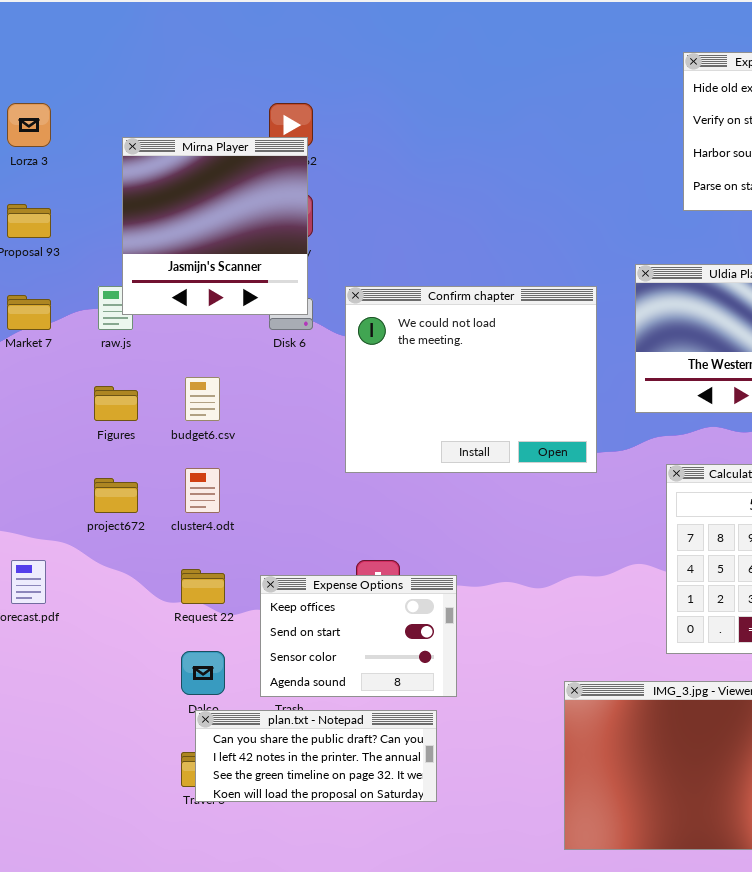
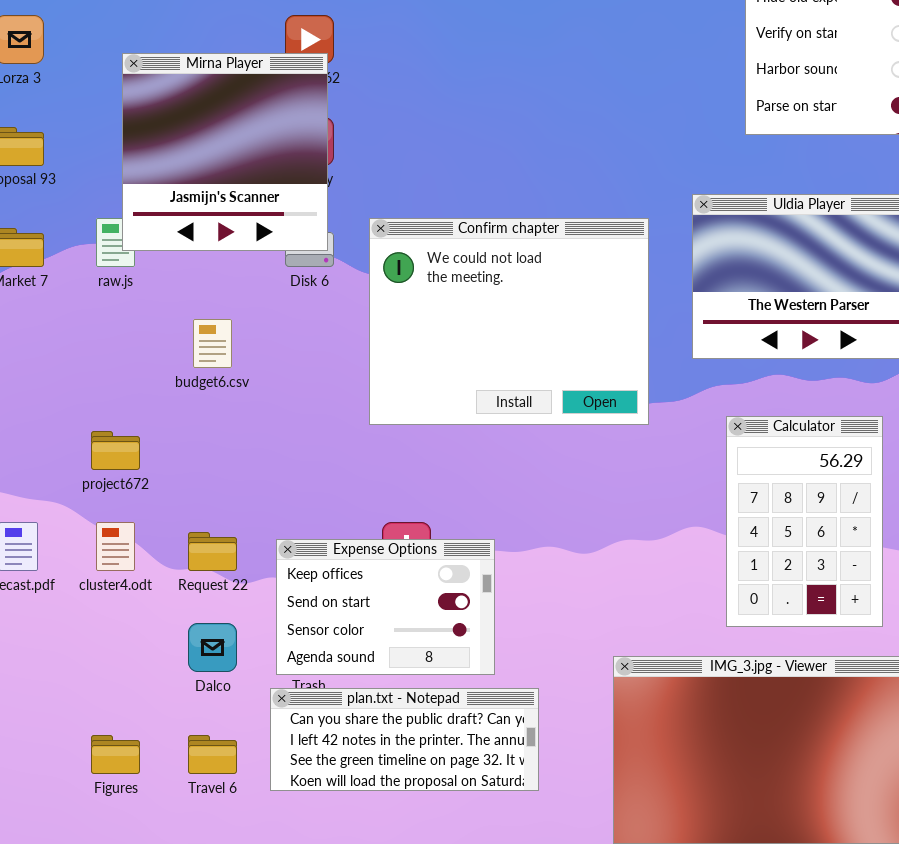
Figures: [94,386,138,421] -> [91,735,140,774], moved
cluster4.odt: [185,468,220,513] -> [96,522,135,571], moved
plan.txt - Notepad: [195,710,437,802] -> [270,688,539,791], moved

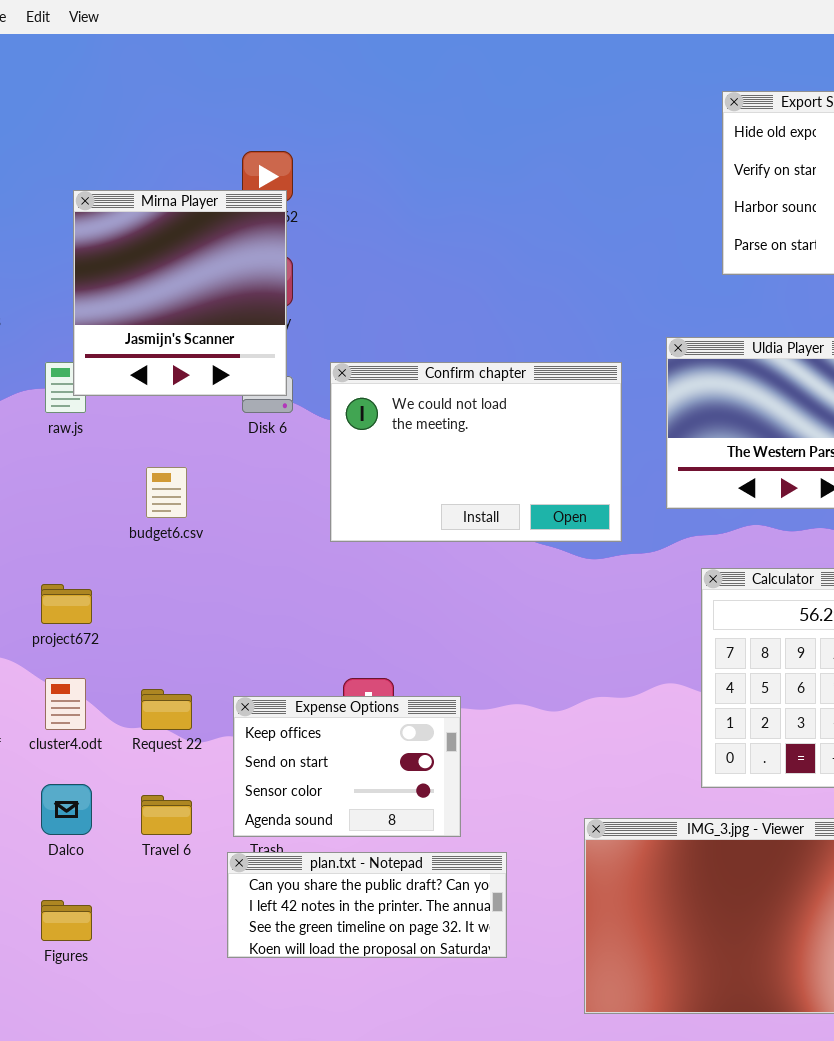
Confirm chapter: [369,218,649,425] -> [330,362,622,542], resized
Dalco: [188,623,237,672] -> [41,784,92,835], moved
Travel 6: [188,735,237,774] -> [141,795,192,835], moved

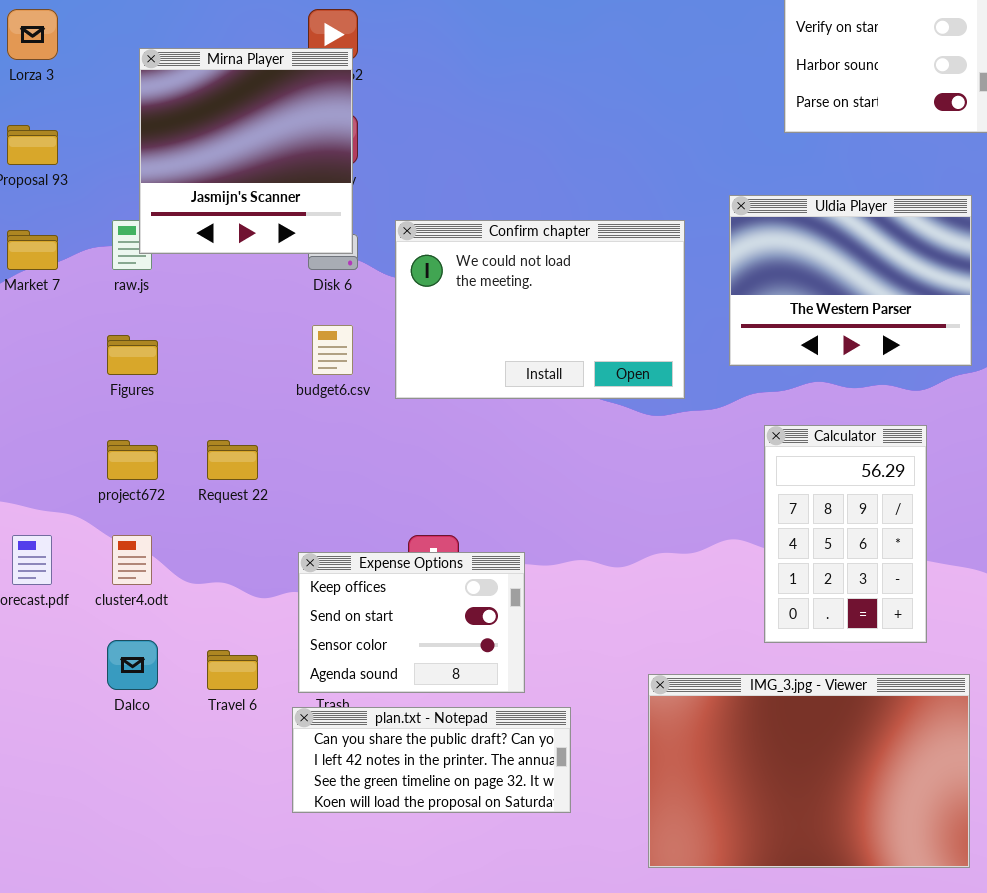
budget6.csv: [146,467,187,518] -> [312,325,353,375], moved
Request 22: [141,689,192,730] -> [207,440,258,480], moved
Figures: [41,900,92,941] -> [107,335,158,375], moved

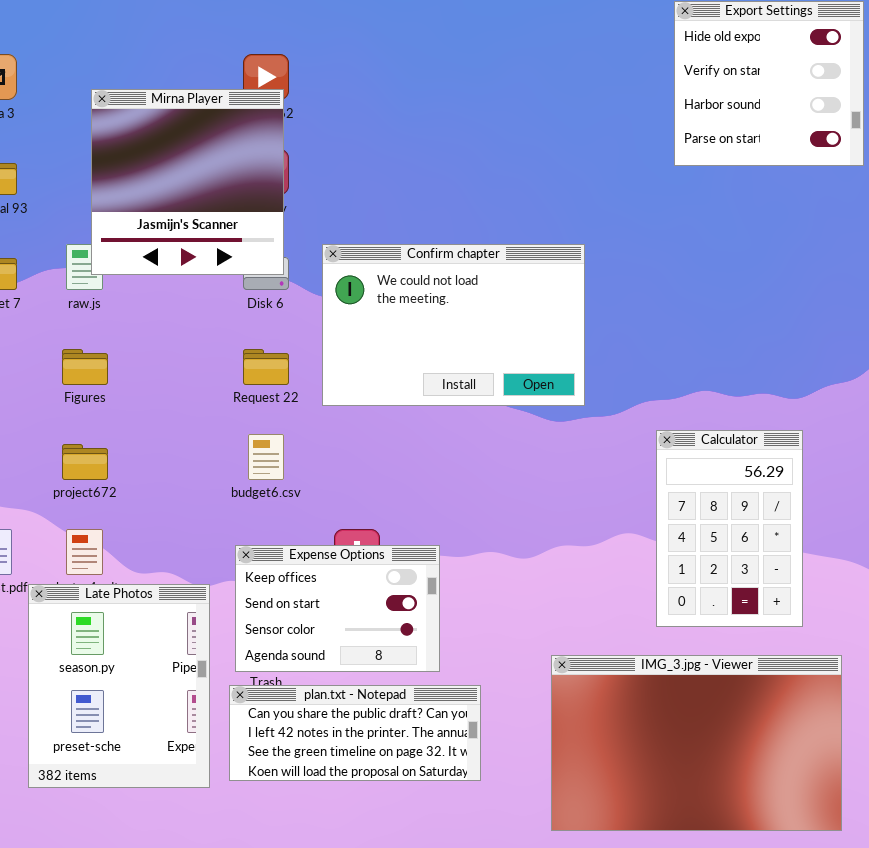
Uldia Player: [729,195,972,366] -> none, closed
budget6.csv: [312,325,353,375] -> [248,434,284,480], moved
Request 22: [207,440,258,480] -> [243,349,289,385], moved
Late Photos: none -> [28,584,210,788], opened

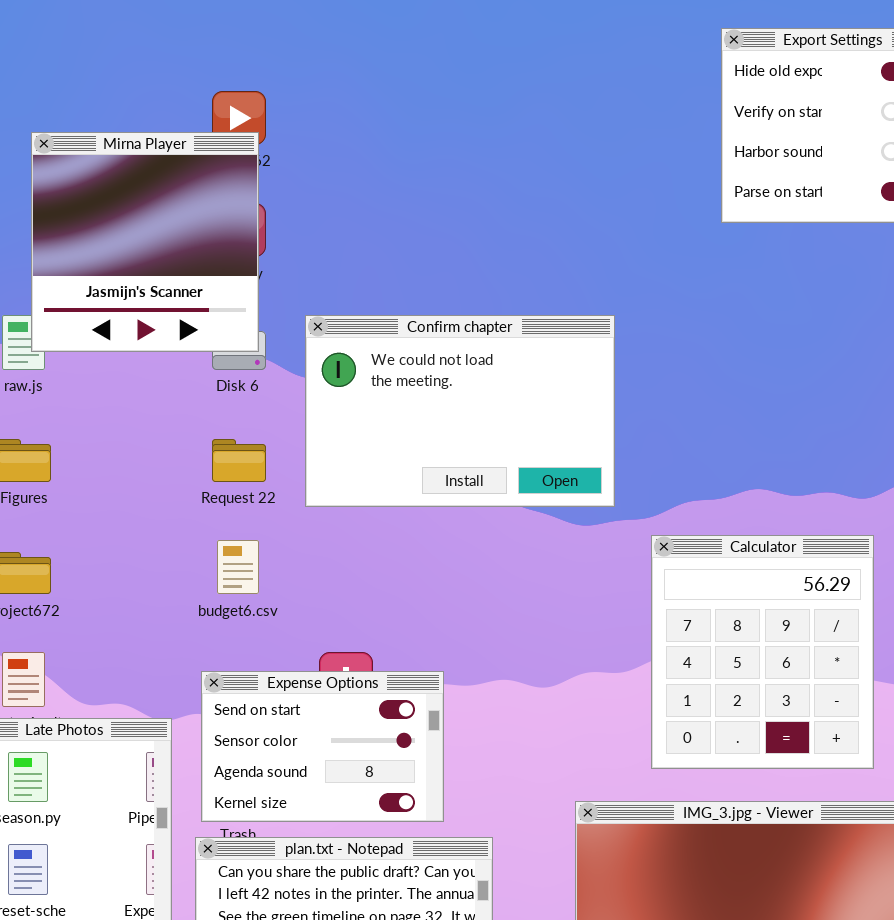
Calculator: [656,430,803,627] -> [651,535,874,769], resized
Expense Options: [235,545,440,672] -> [201,671,444,822], scrolled down 1 row

